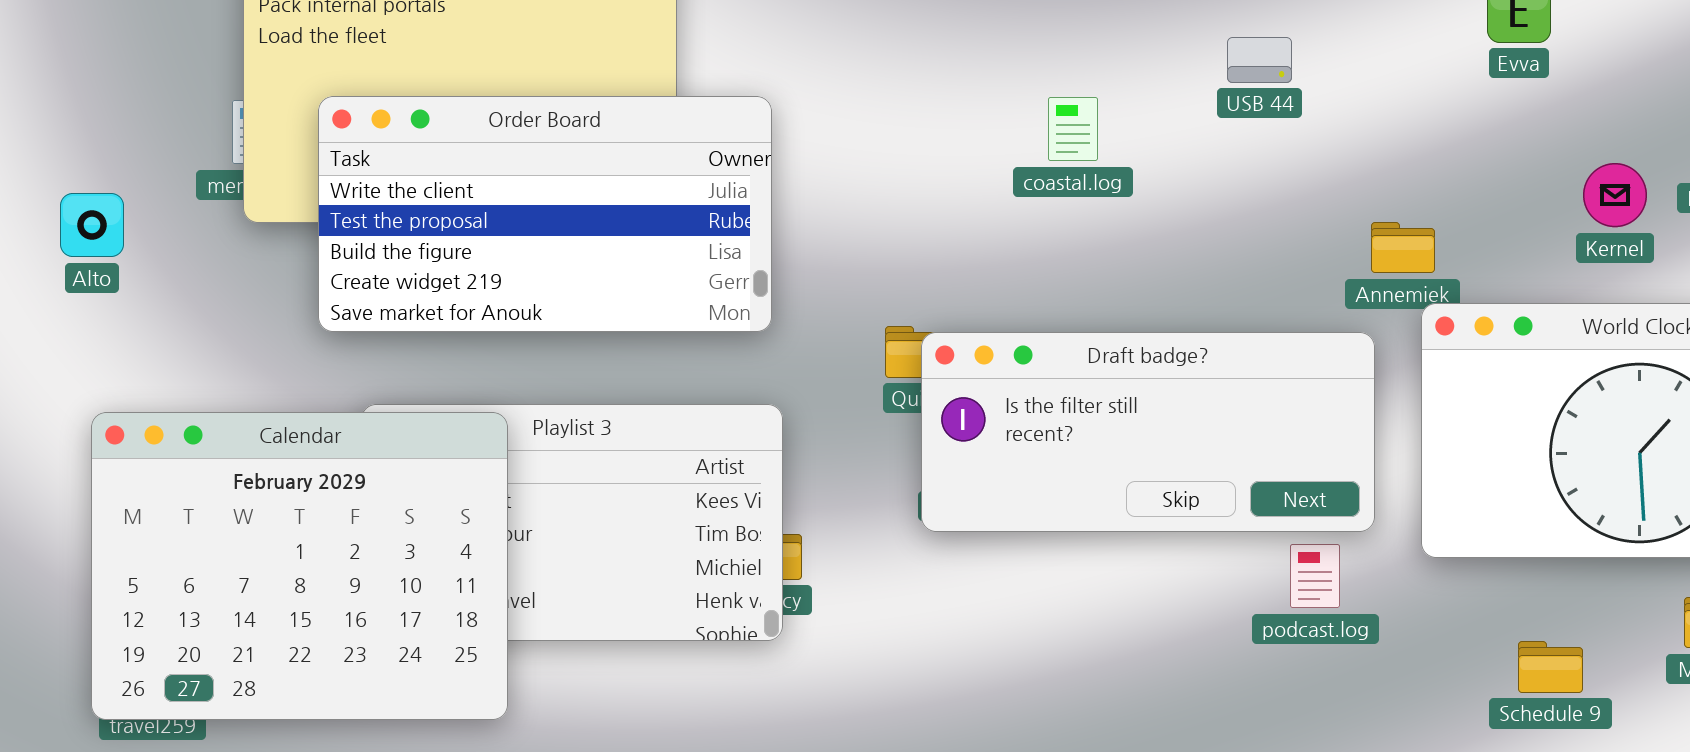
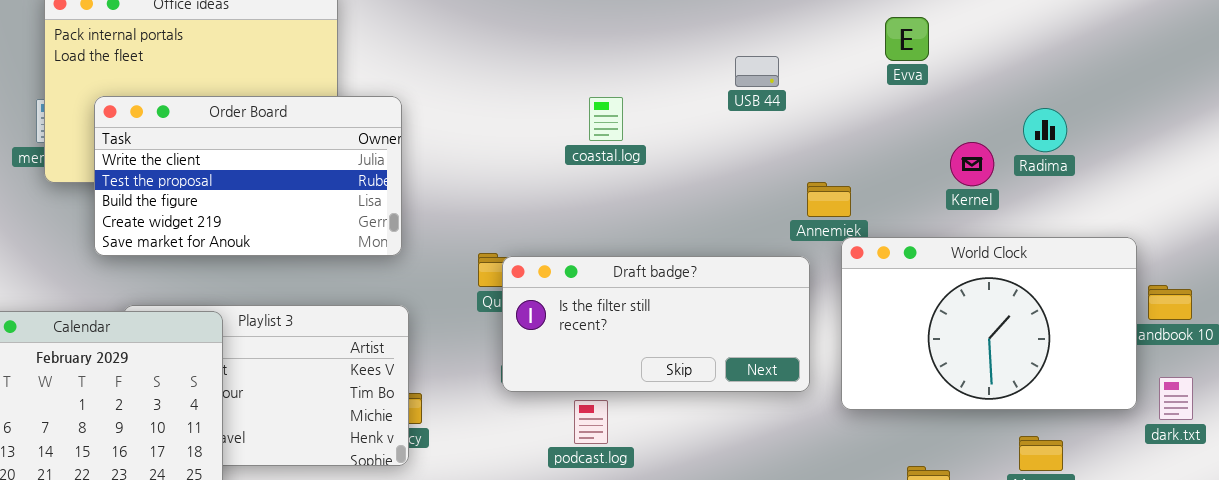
USB 44: [1227,37,1292,83] -> [735,56,779,87], moved
podcast.log: [1290,544,1340,608] -> [574,400,608,444], moved

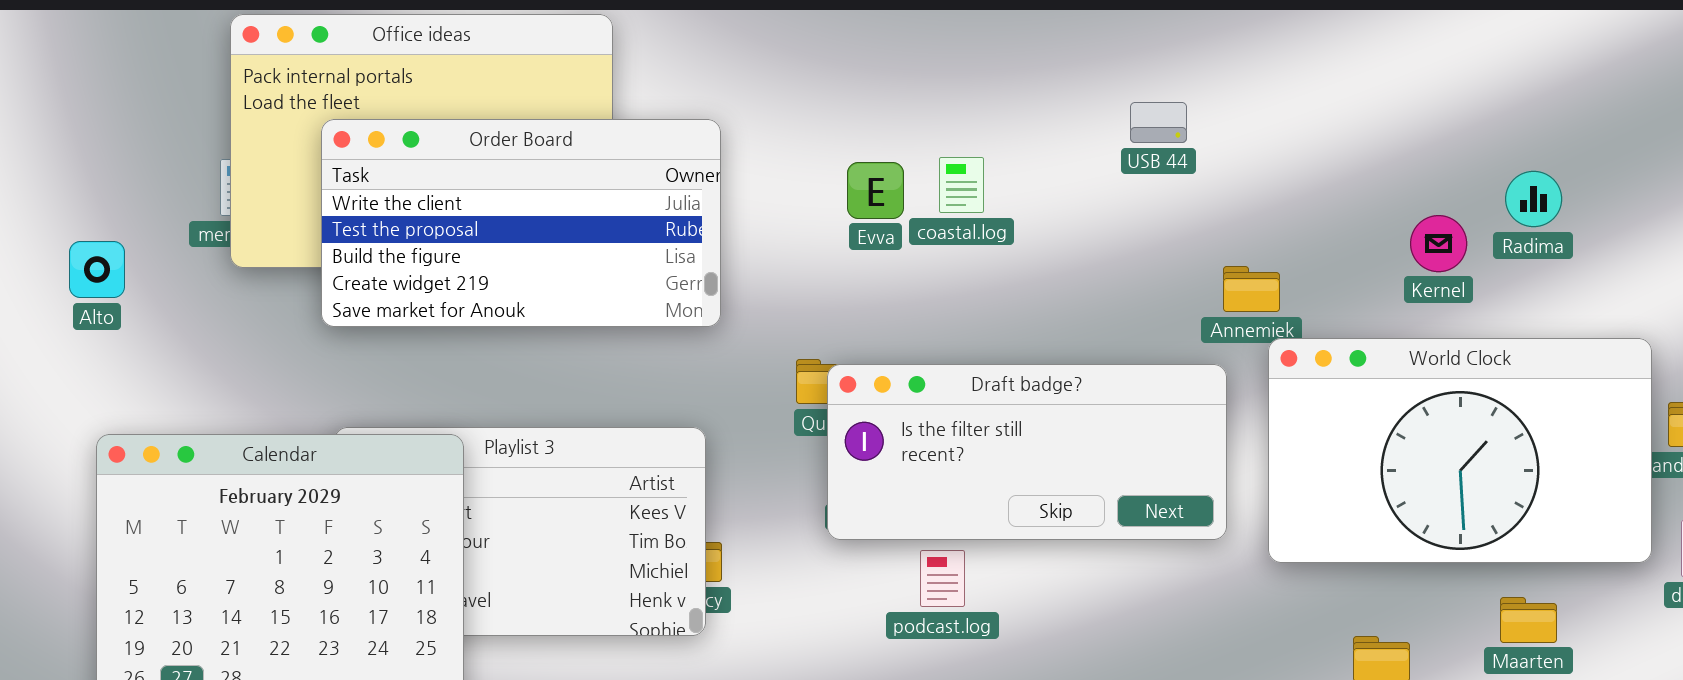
Evva: [885,17,929,61] -> [847,162,904,219], moved
Order Board: [94,96,402,256] -> [321,119,721,327], moved

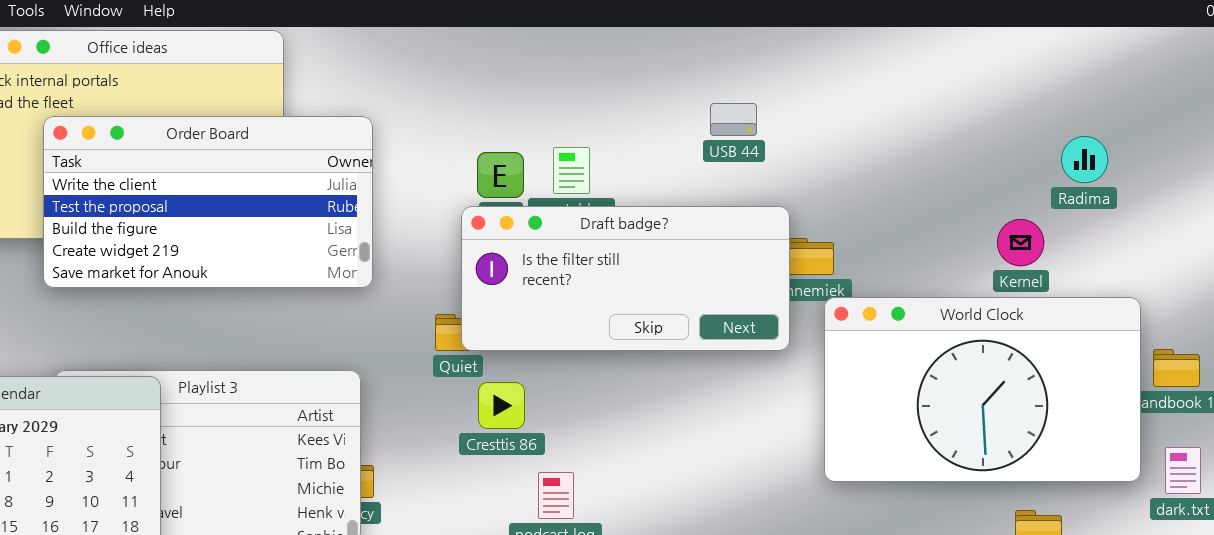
Radima: [1505,171,1562,227] -> [1061,136,1108,183], moved
Kernel: [1410,215,1467,272] -> [997,219,1044,266], moved
Draft badge?: [827,364,1227,540] -> [461,206,790,351], moved

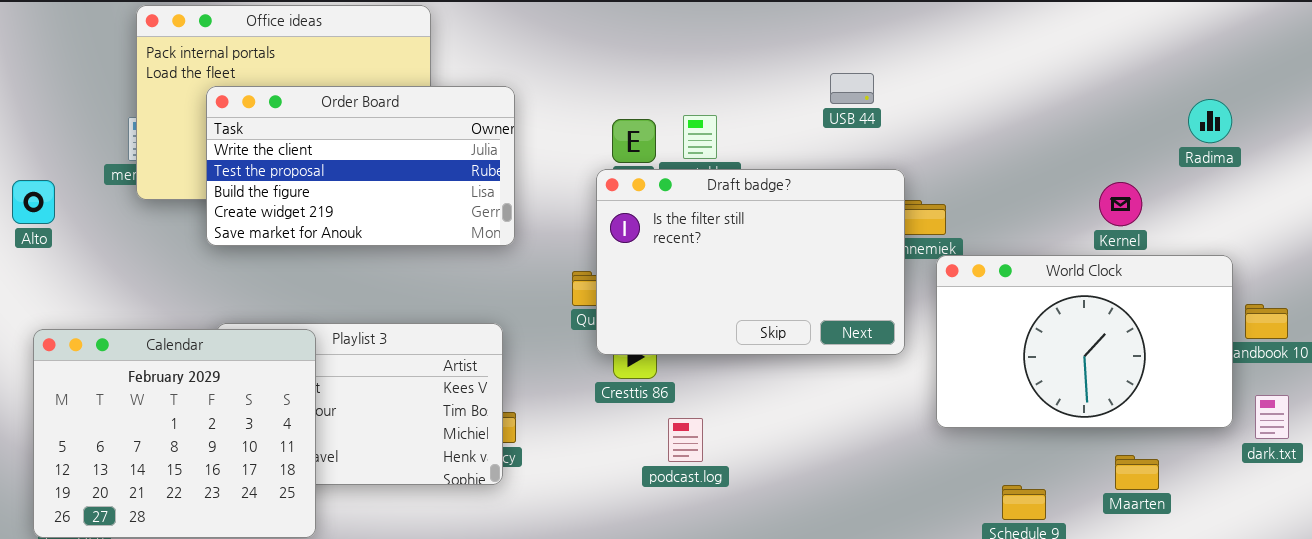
Radima: [1061,136,1108,183] -> [1188,99,1232,143], moved
Draft badge?: [461,206,790,351] -> [596,169,905,355], resized

